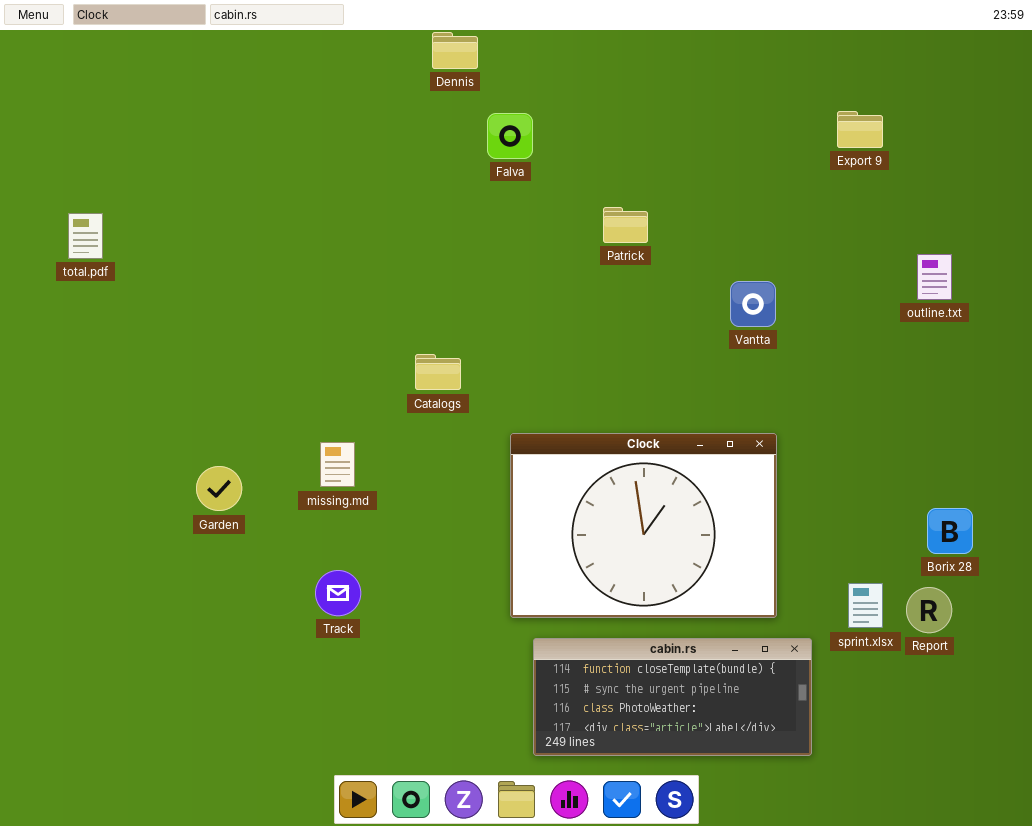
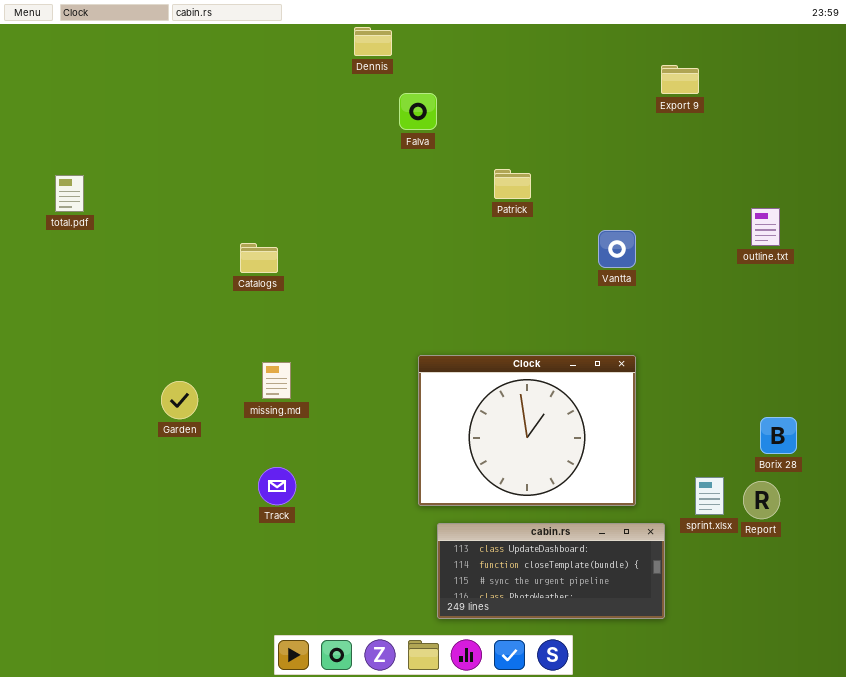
Export 9: [837,111,883,148] -> [661,65,699,94], moved
Catalogs: [415,354,461,390] -> [240,243,278,273], moved
cabin.rs: [533,638,812,756] -> [437,523,665,619], scrolled up 1 row

